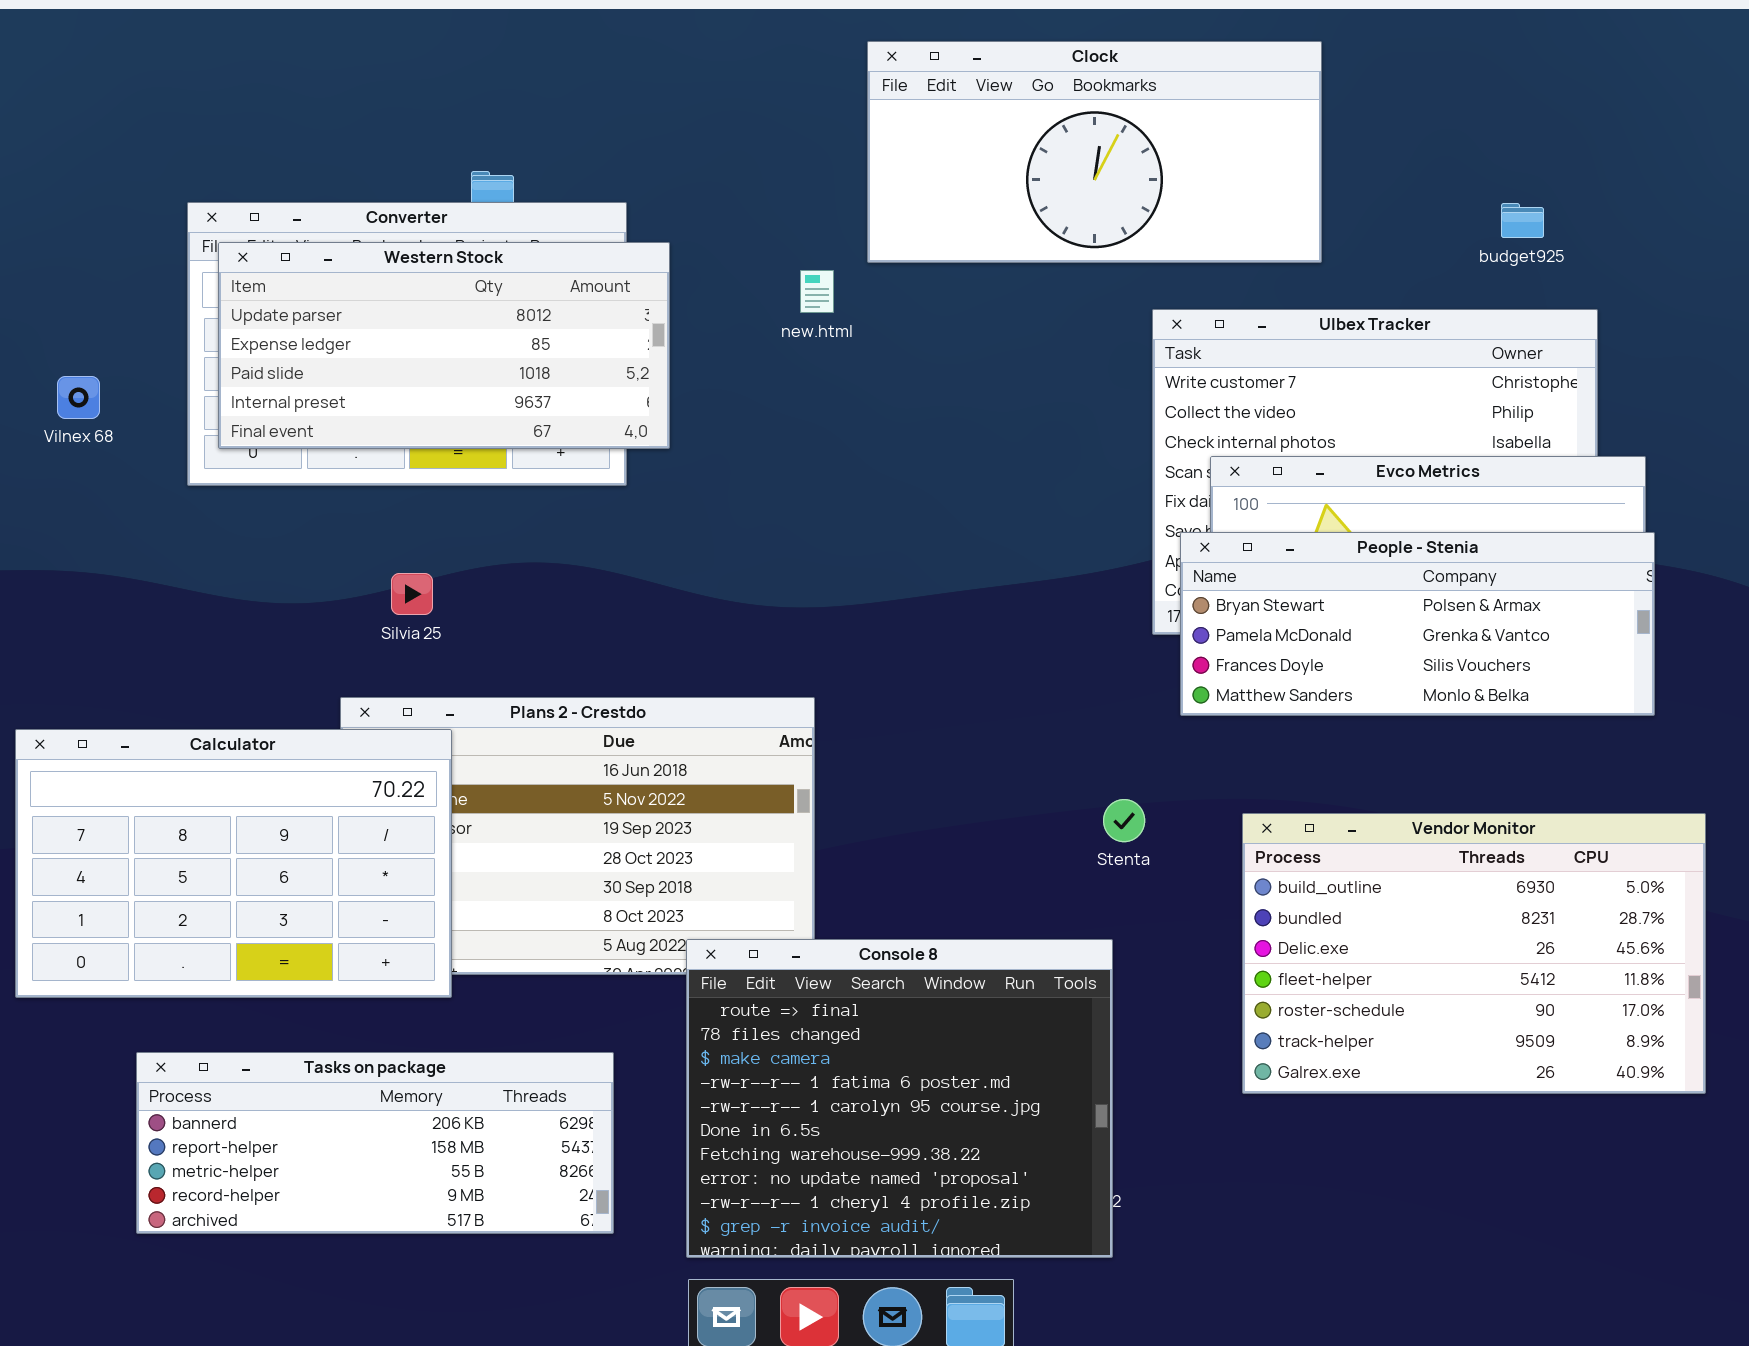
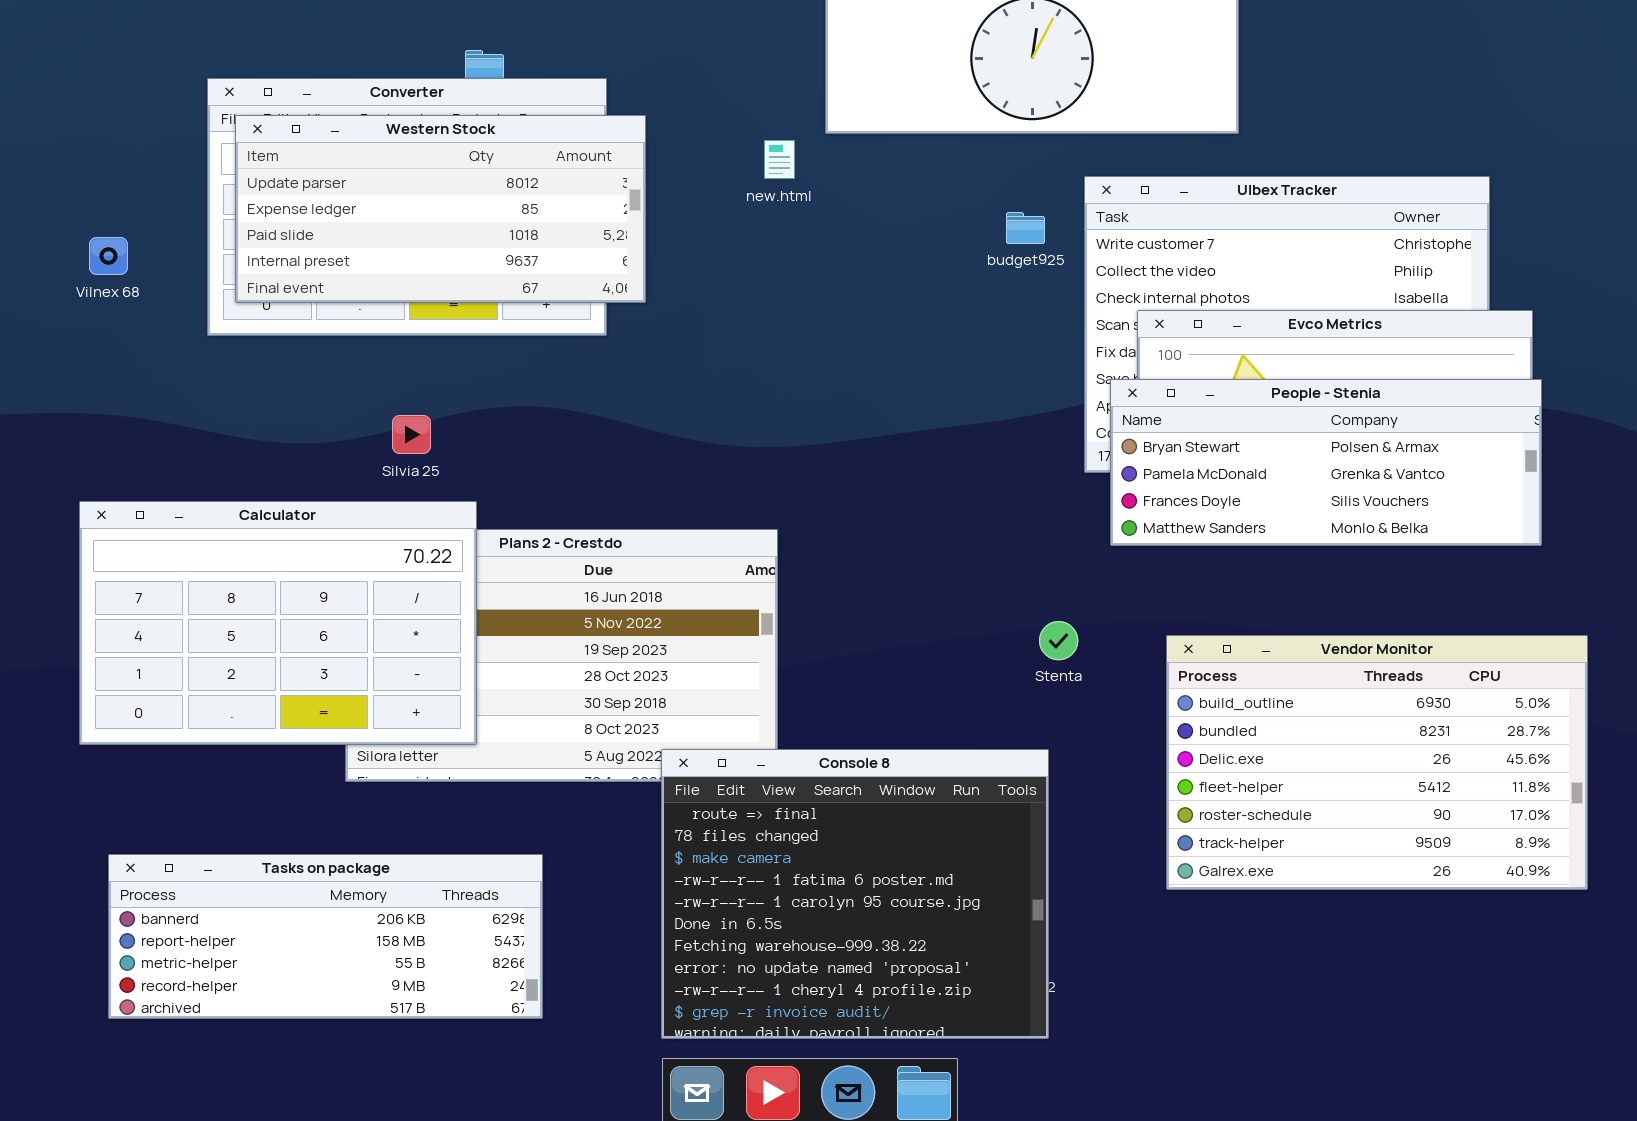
budget925: [1501,203,1544,238] -> [1006,212,1045,244], moved
Calculator: [15,729,452,998] -> [79,501,477,745], moved
Tasks on package: [136,1052,614,1234] -> [108,854,543,1019], moved

